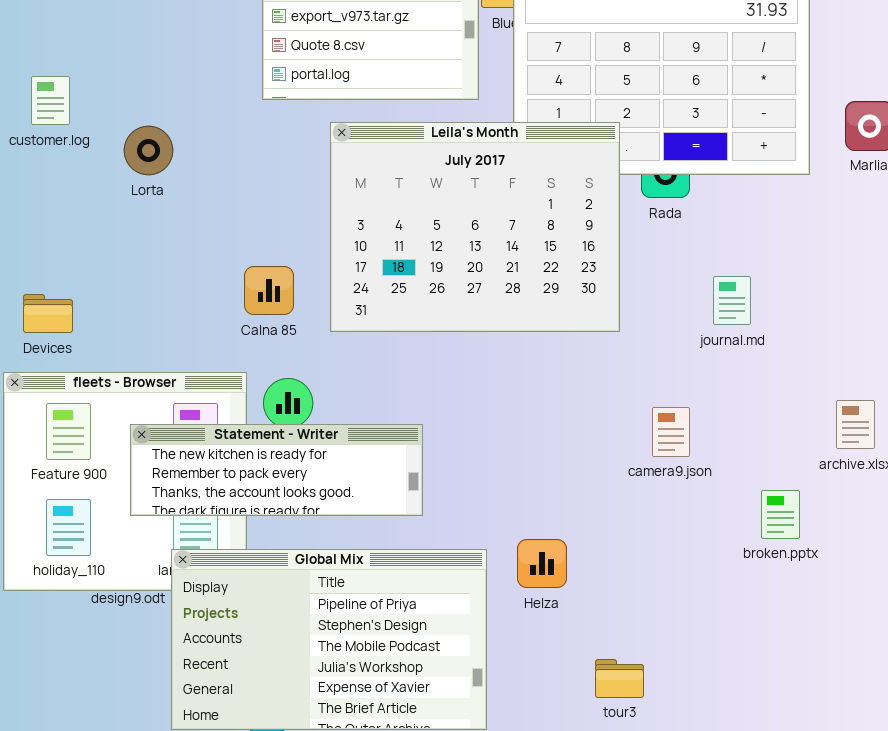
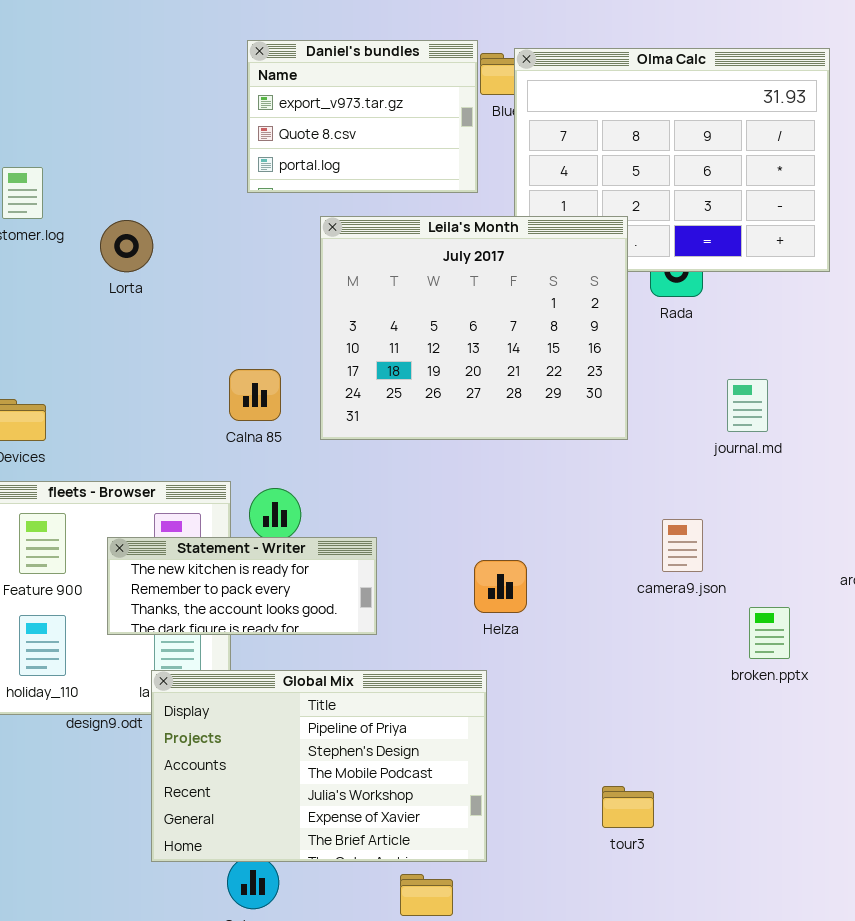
Statement - Writer: [130,424,423,516] -> [107,537,377,635], resized
broken.pptx: [761,490,800,539] -> [749,607,790,659], moved
Helza: [517,539,567,588] -> [474,560,527,613], moved

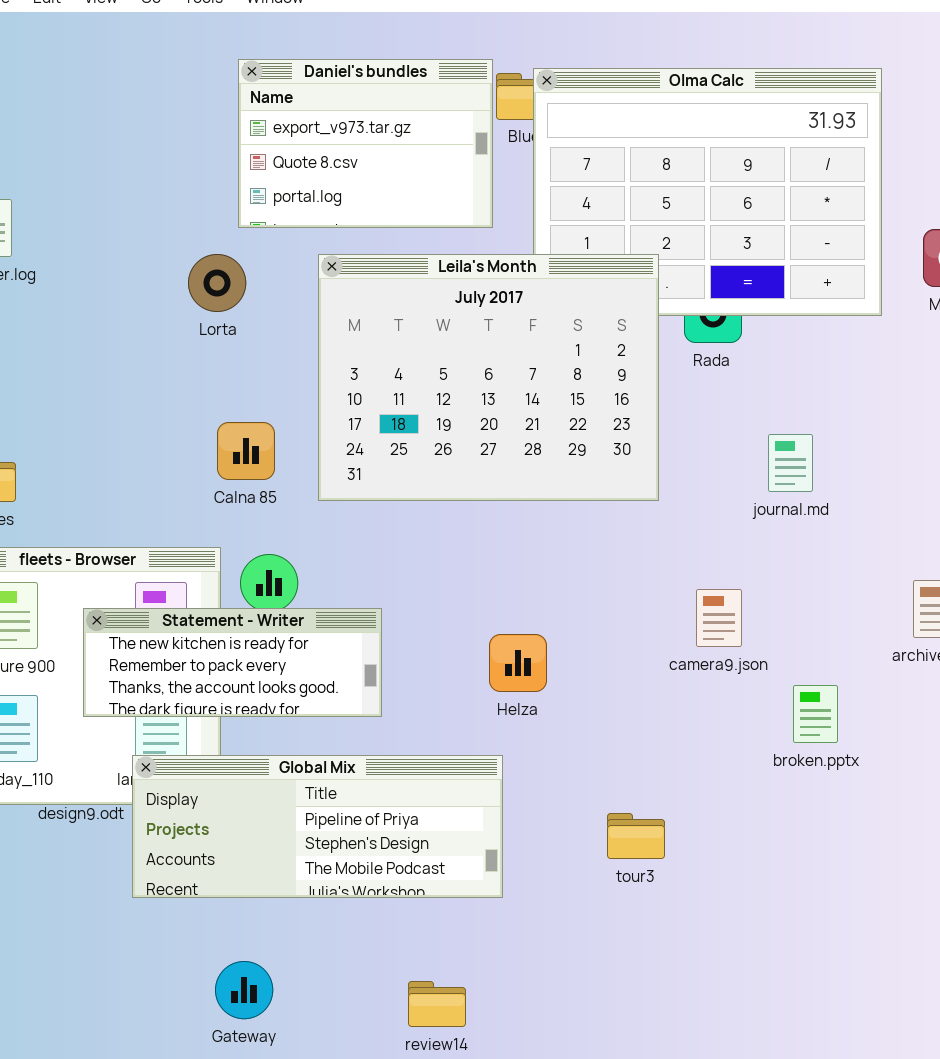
Lorta: [100,220,153,272] -> [188,254,246,312], moved
Global Mix: [151,670,487,862] -> [132,755,503,898], resized
tour3: [602,786,654,828] -> [607,813,665,859], moved

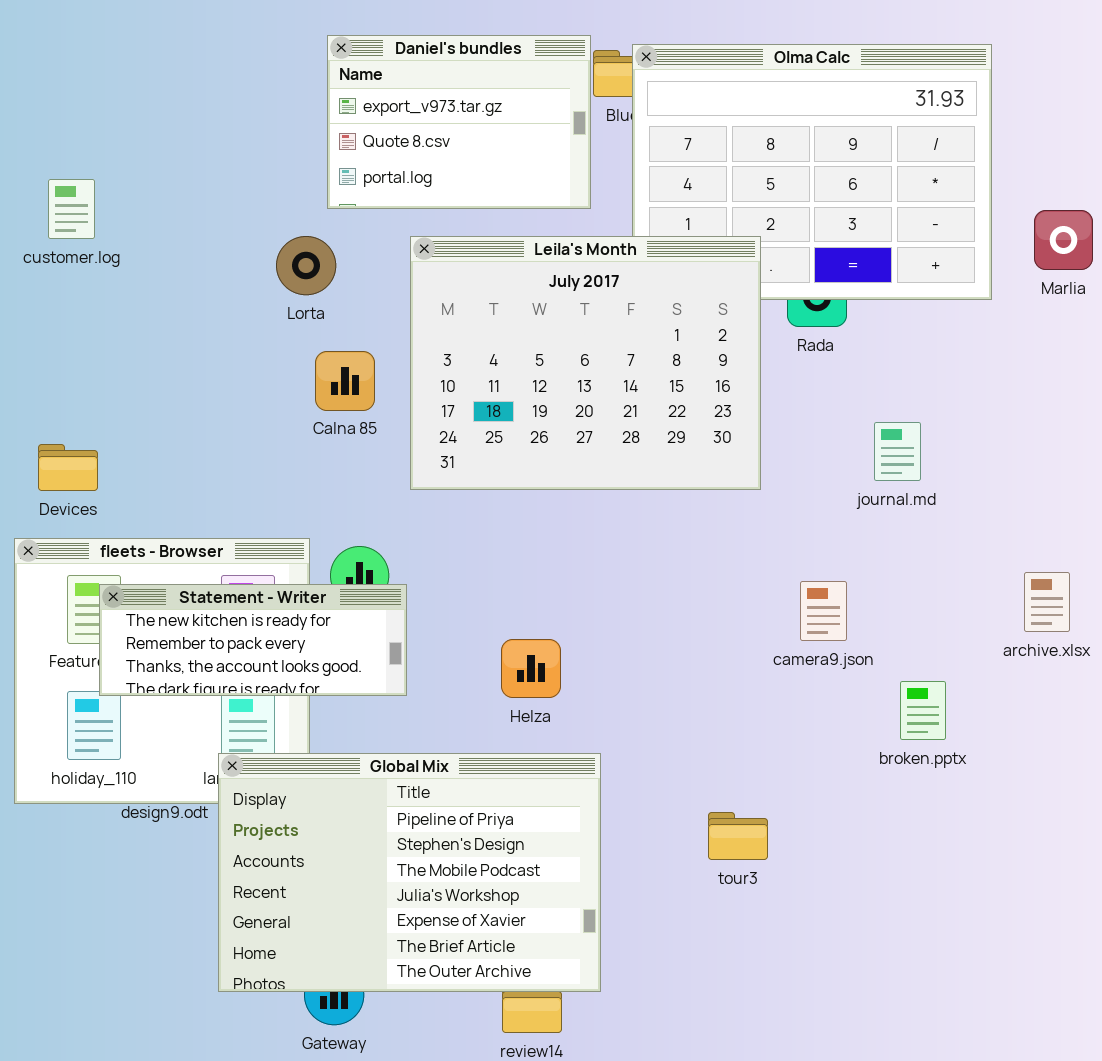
Calna 85: [217,422,275,480] -> [315,351,375,411], moved
Statement - Writer: [83,608,382,717] -> [99,584,407,696], moved
Helza: [489,634,547,692] -> [501,639,561,698], moved
Global Mix: [132,755,503,898] -> [218,753,601,992], resized

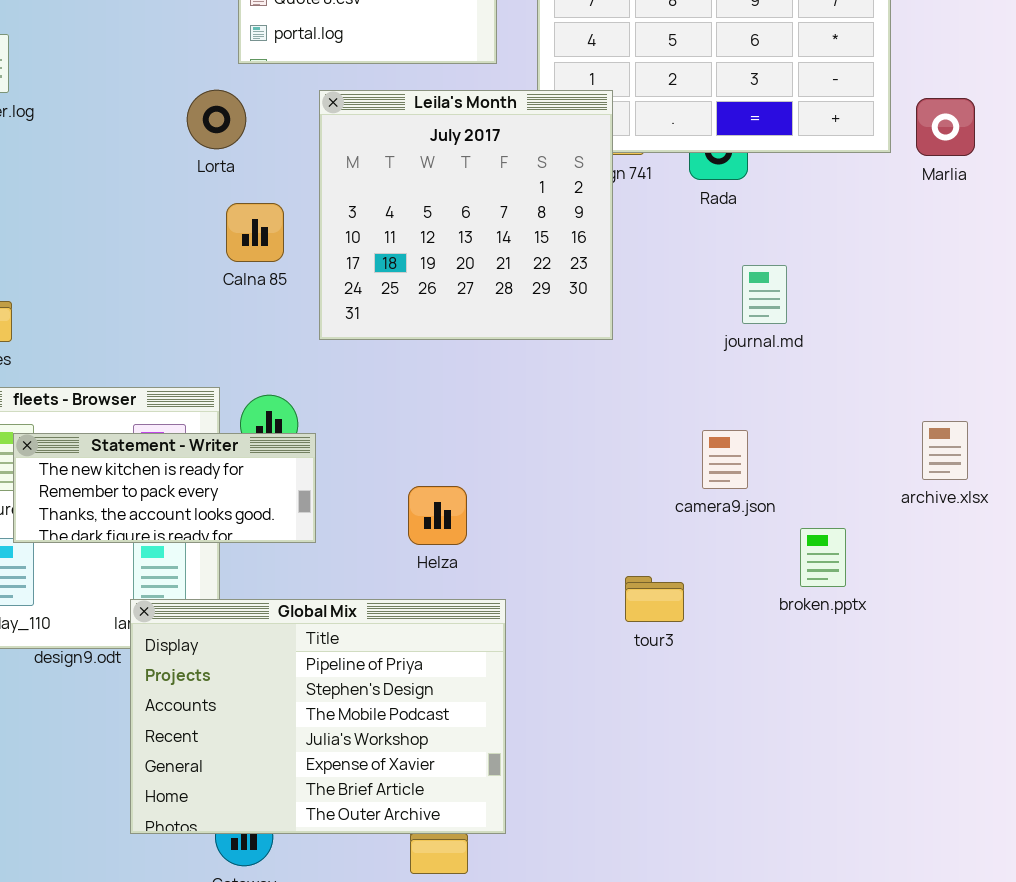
Marlia: [1034,210,1093,270] -> [916,98,975,156], moved
Leila's Month: [410,236,761,490] -> [319,90,613,340], resized
journal.md: [874,422,921,481] -> [742,265,787,324], moved
tour3: [708,812,768,860] -> [625,576,684,622], moved

